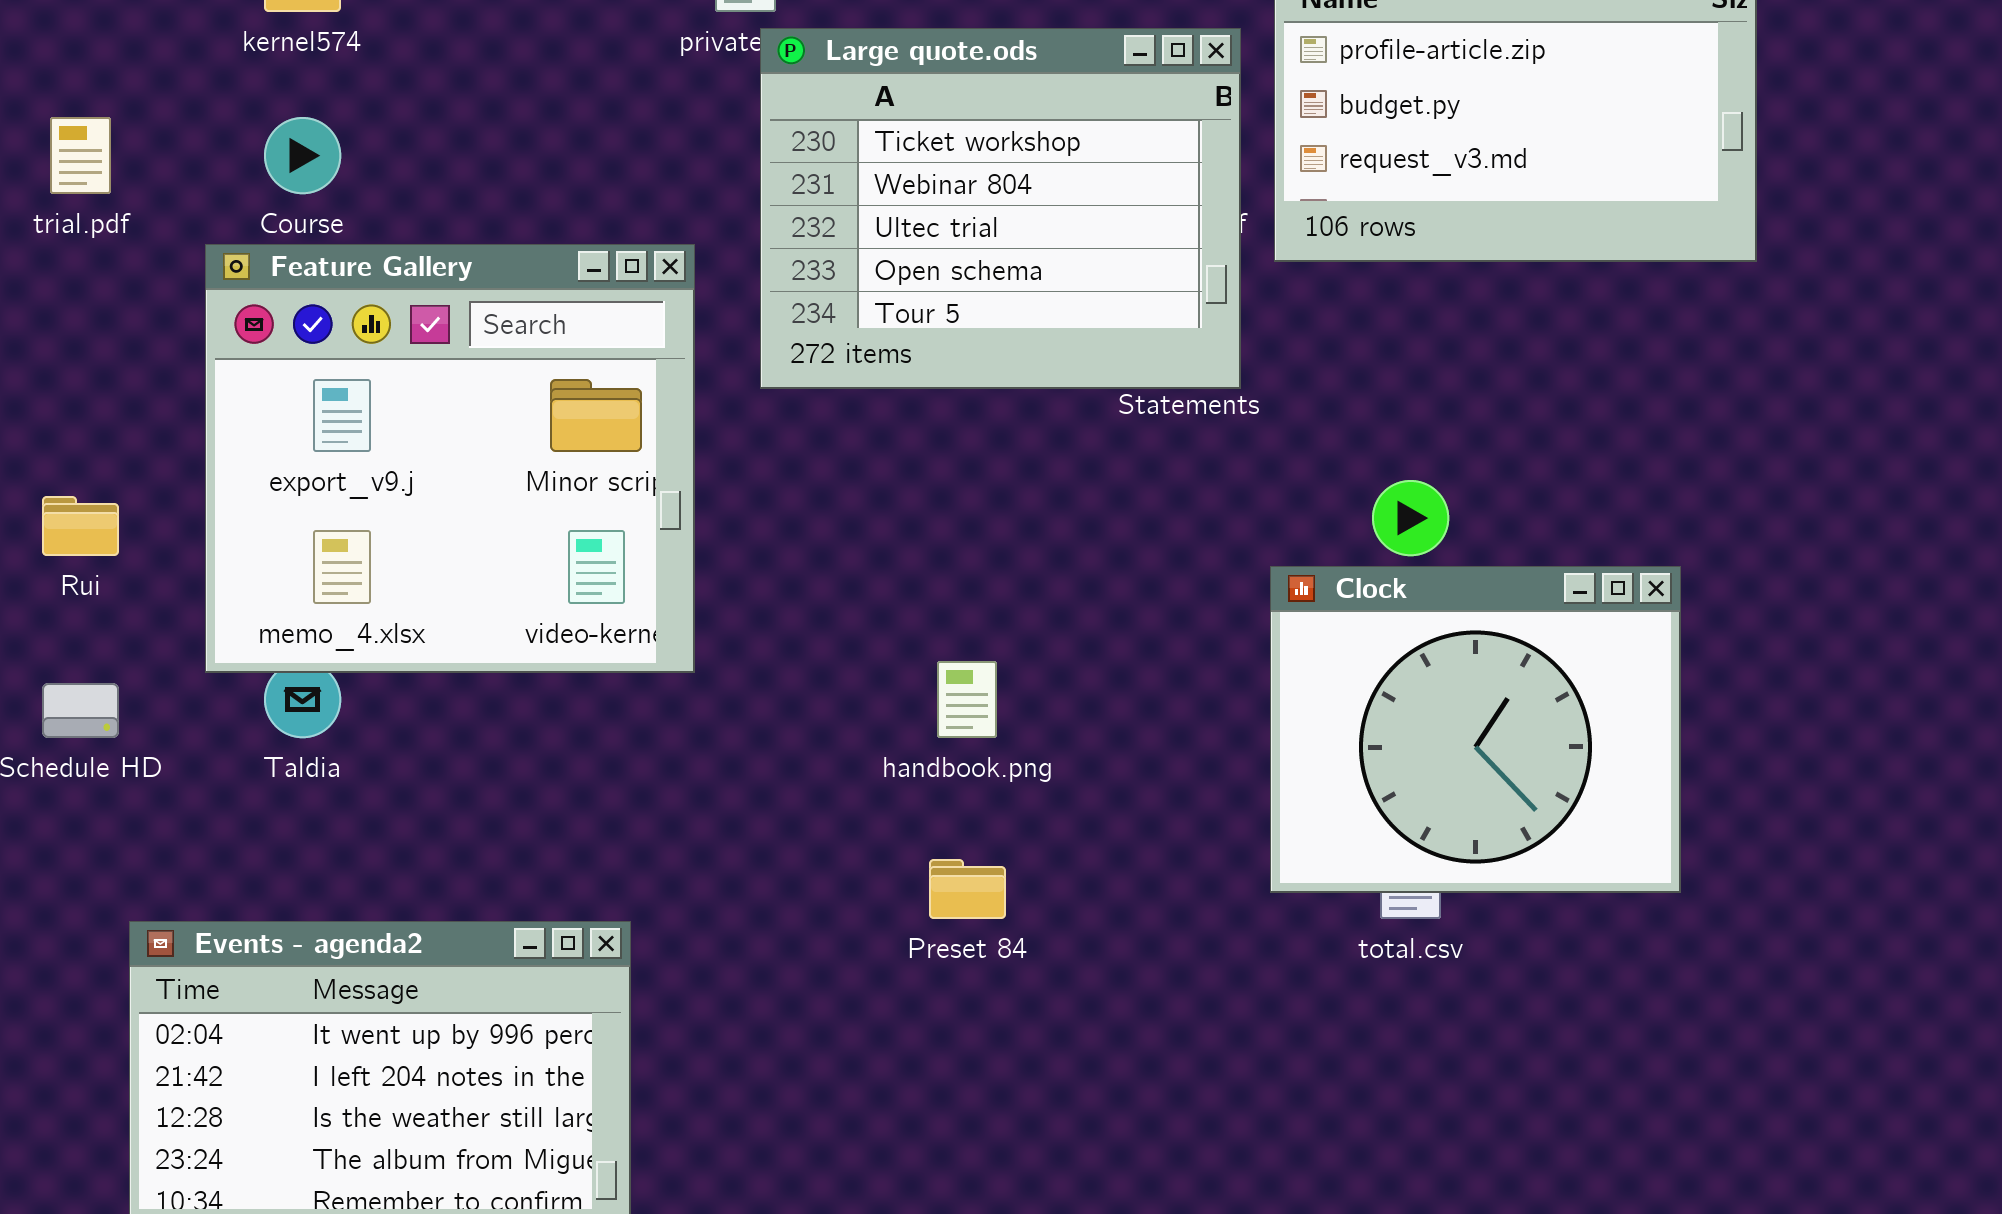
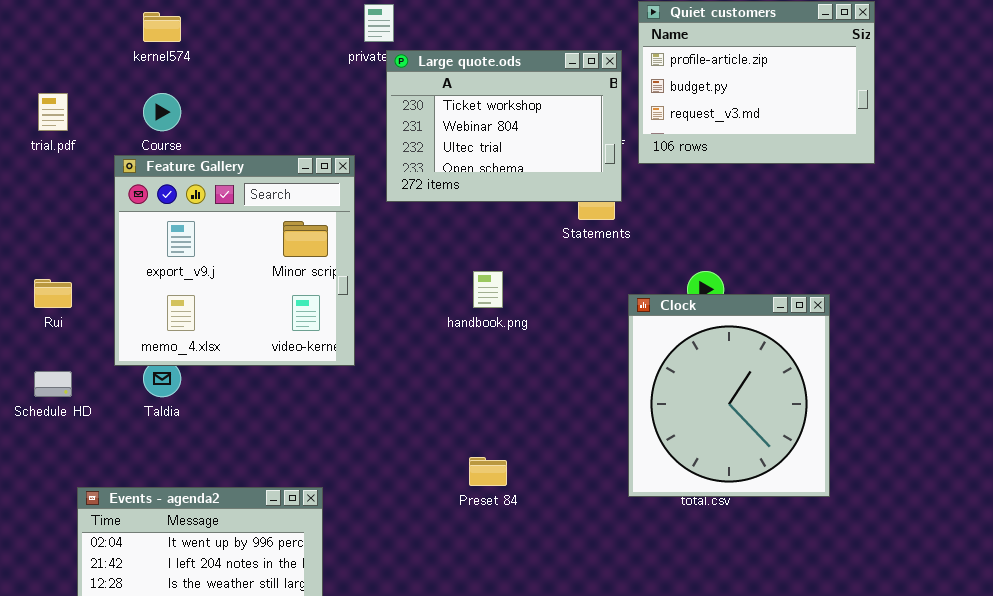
Large quote.ods: [760,28,1241,389] -> [386,50,622,202], resized
Clock: [1270,566,1681,893] -> [628,294,830,497], moved, resized
handbook.png: [937,661,997,738] -> [473,271,503,308], moved

